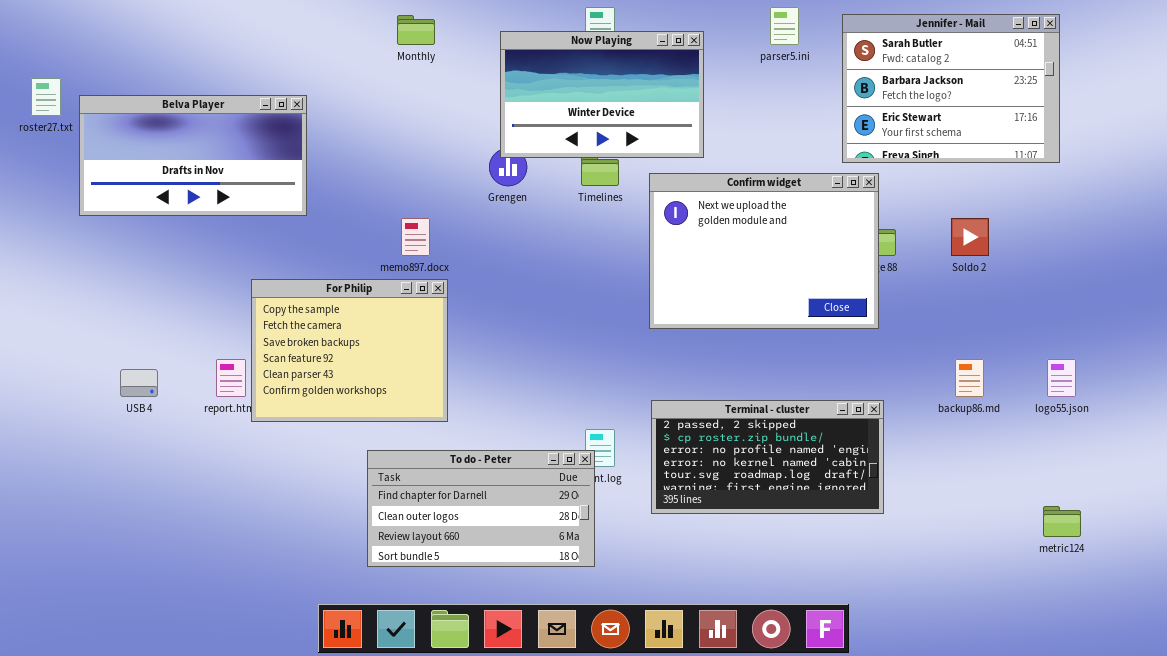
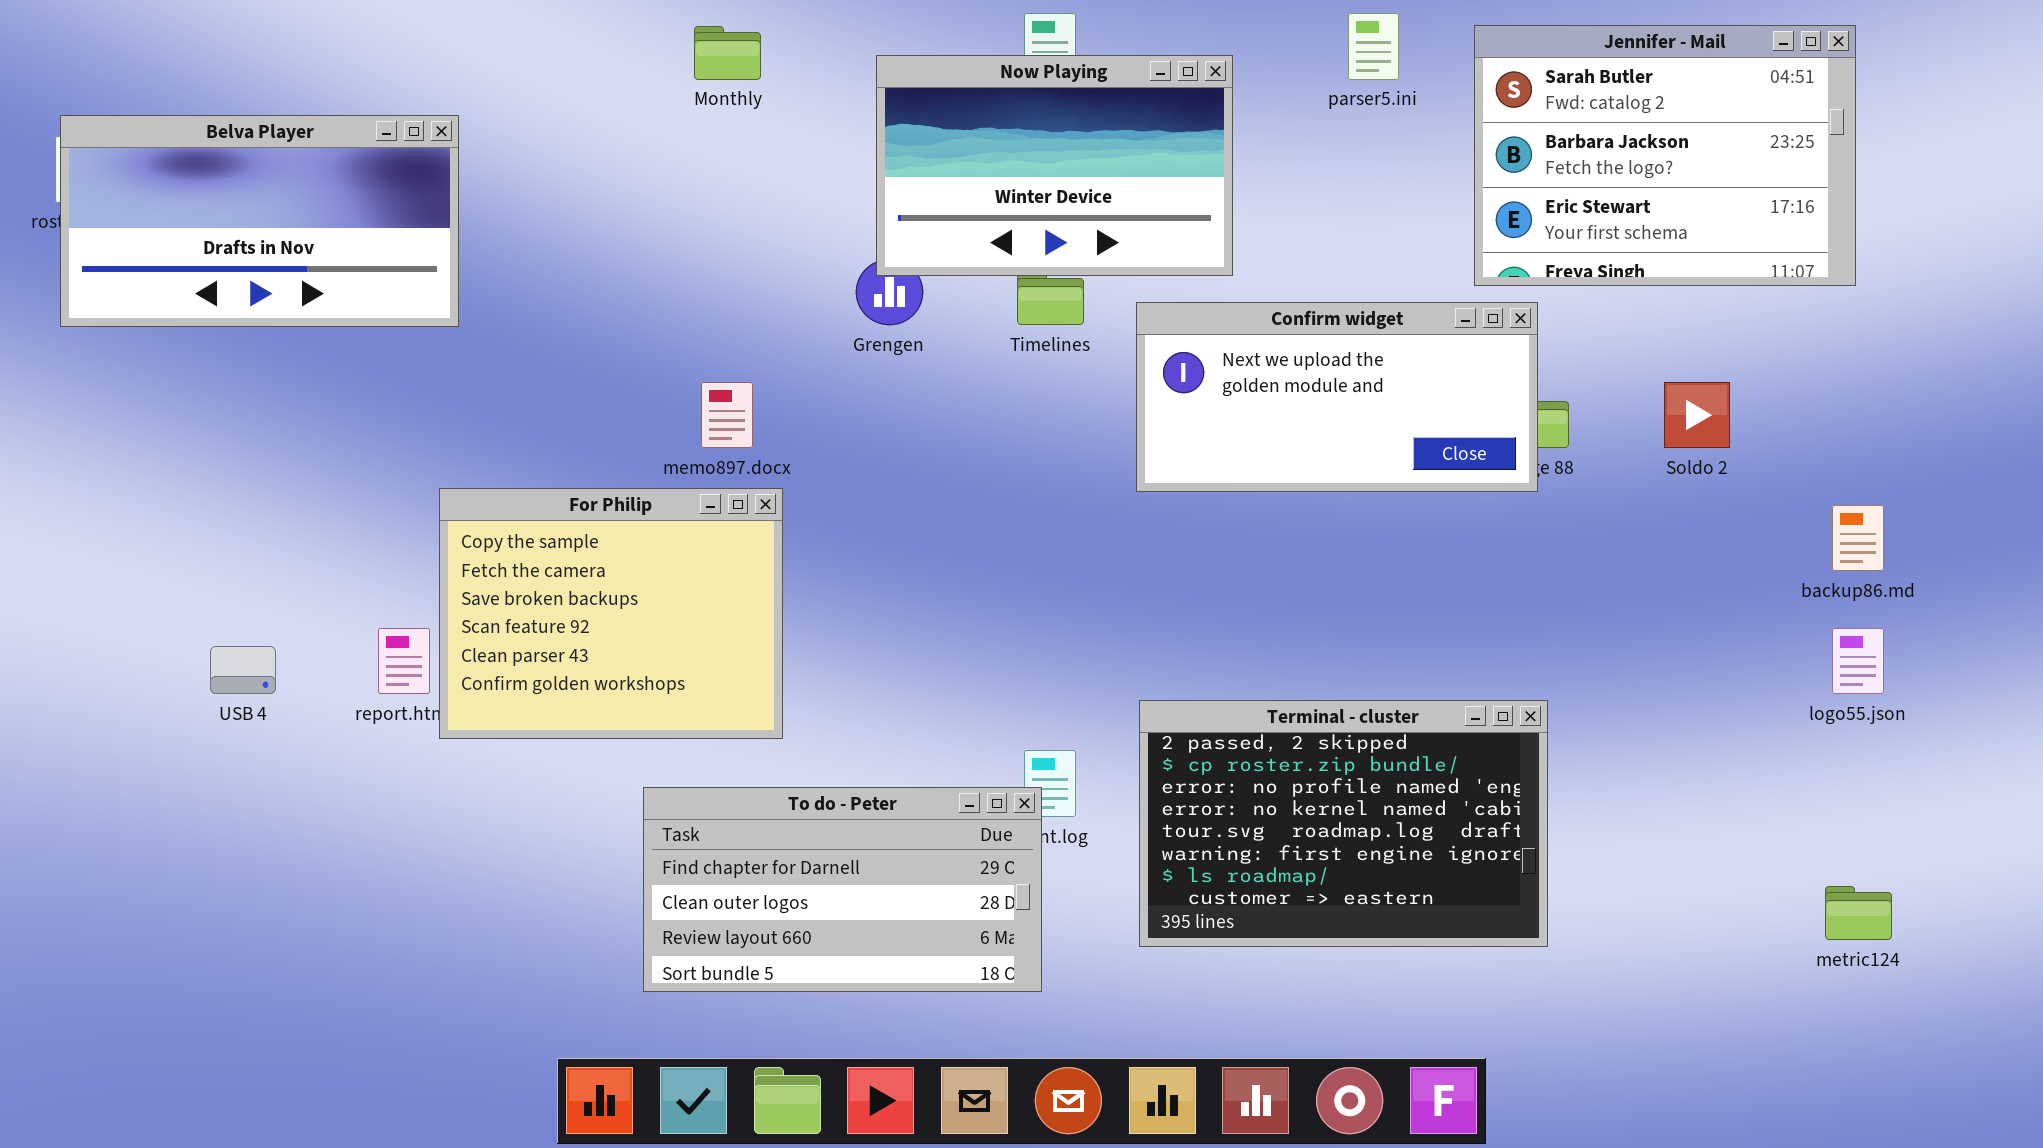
Belva Player: [79,95,307,216] -> [60,115,459,327], moved
Confirm widget: [649,173,879,329] -> [1136,302,1538,492], resized
backup86.md: [955,359,984,397] -> [1832,505,1884,571], moved
Terminal - cluster: [651,400,884,514] -> [1139,700,1548,947], resized

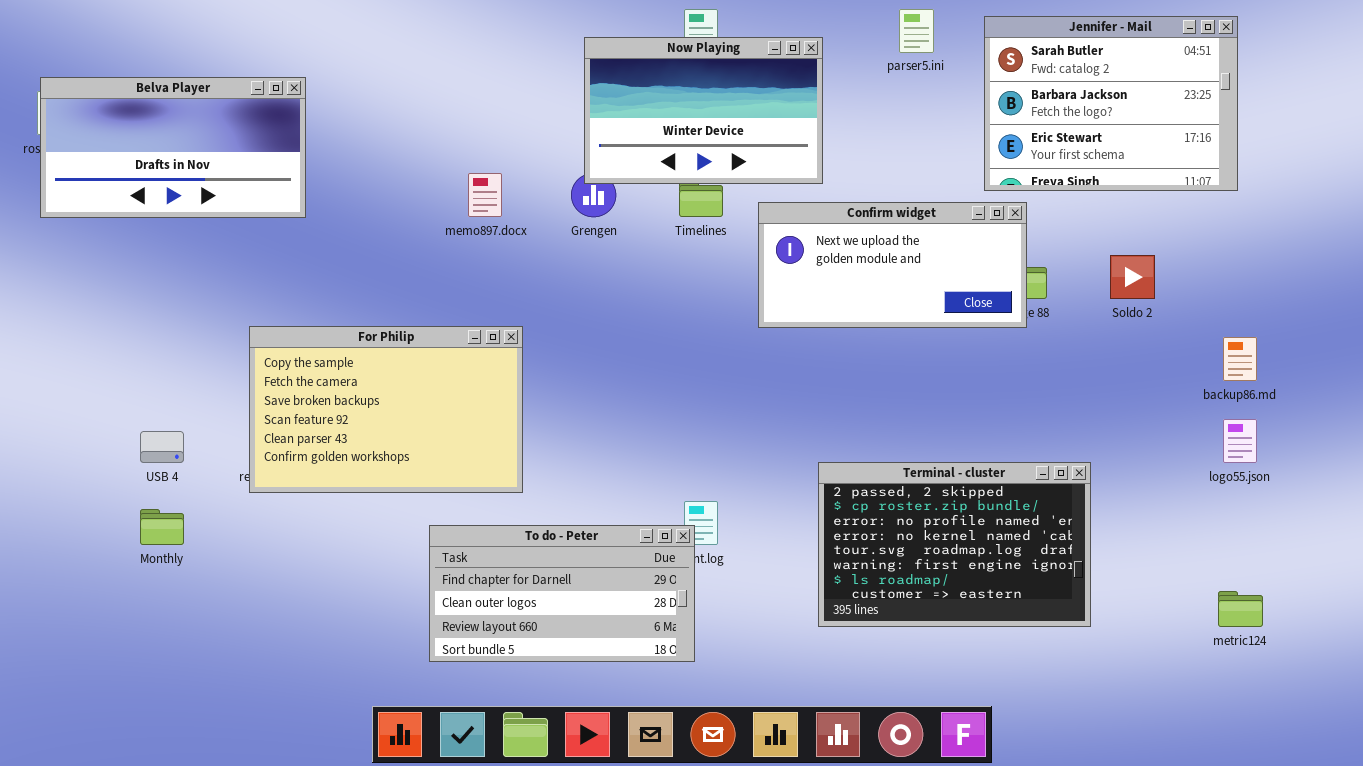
Monthly: [694,26,761,80] -> [140,509,184,545], moved
memo897.docx: [701,382,753,448] -> [468,173,502,217], moved
For Philip: [439,488,783,739] -> [249,326,523,493], resized
Terminal - cluster: [1139,700,1548,947] -> [818,462,1091,627], moved

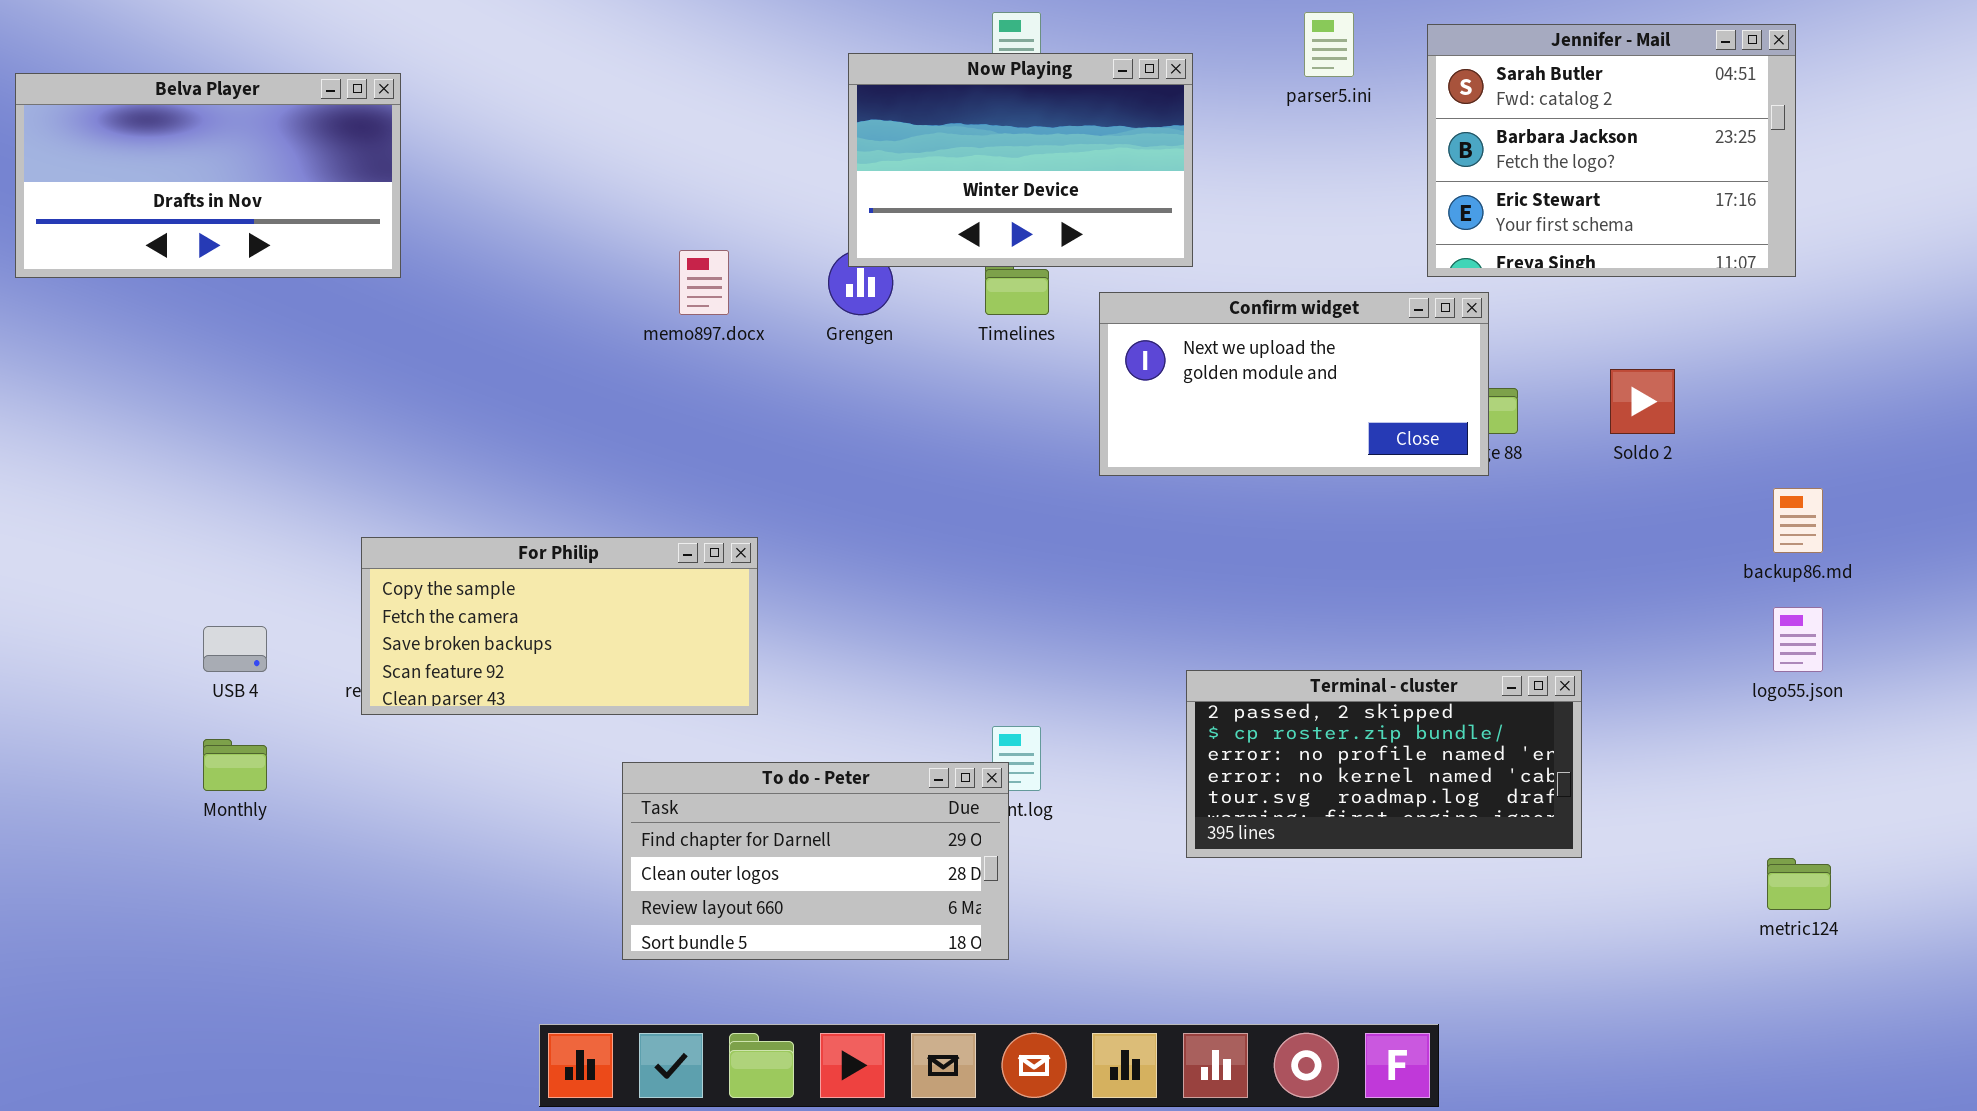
Belva Player: [40,77,306,218] -> [15,73,401,278], moved
For Philip: [249,326,523,493] -> [361,537,758,715], resized
Terminal - cluster: [818,462,1091,627] -> [1186,670,1582,858], resized

